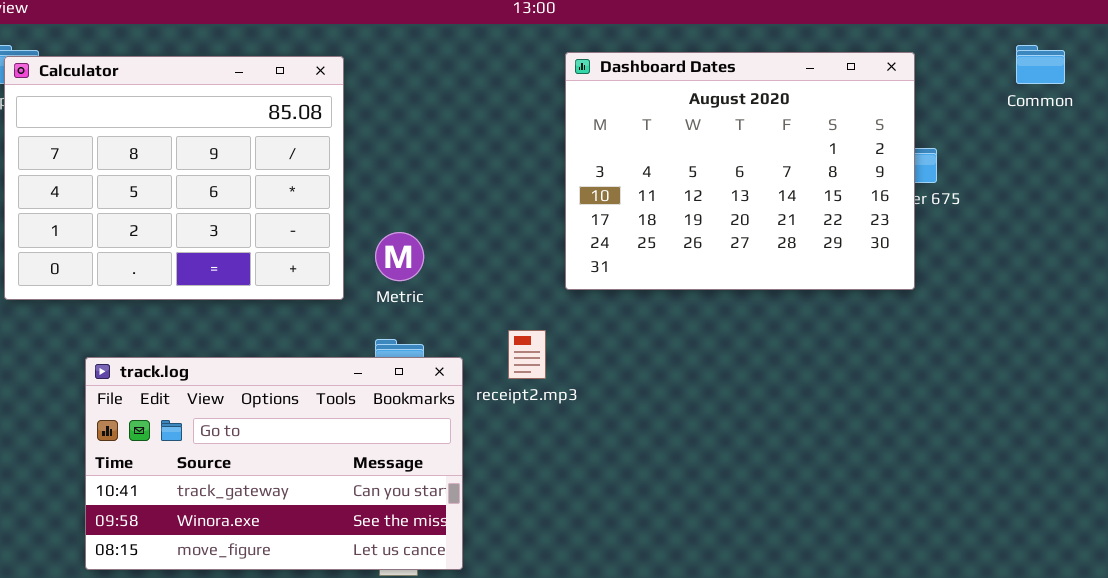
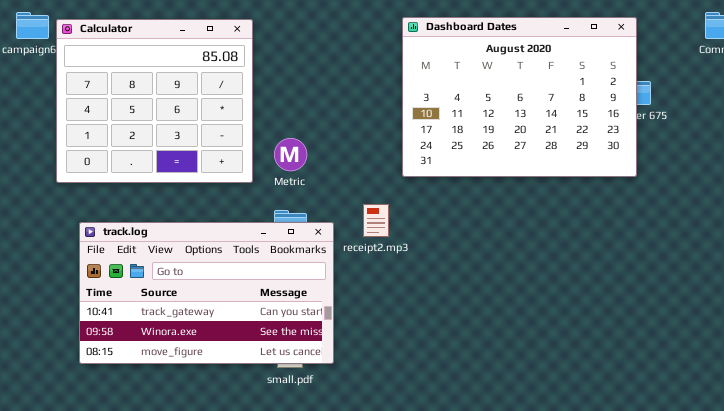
Calculator: [4,56,344,300] -> [56,19,253,183], resized

